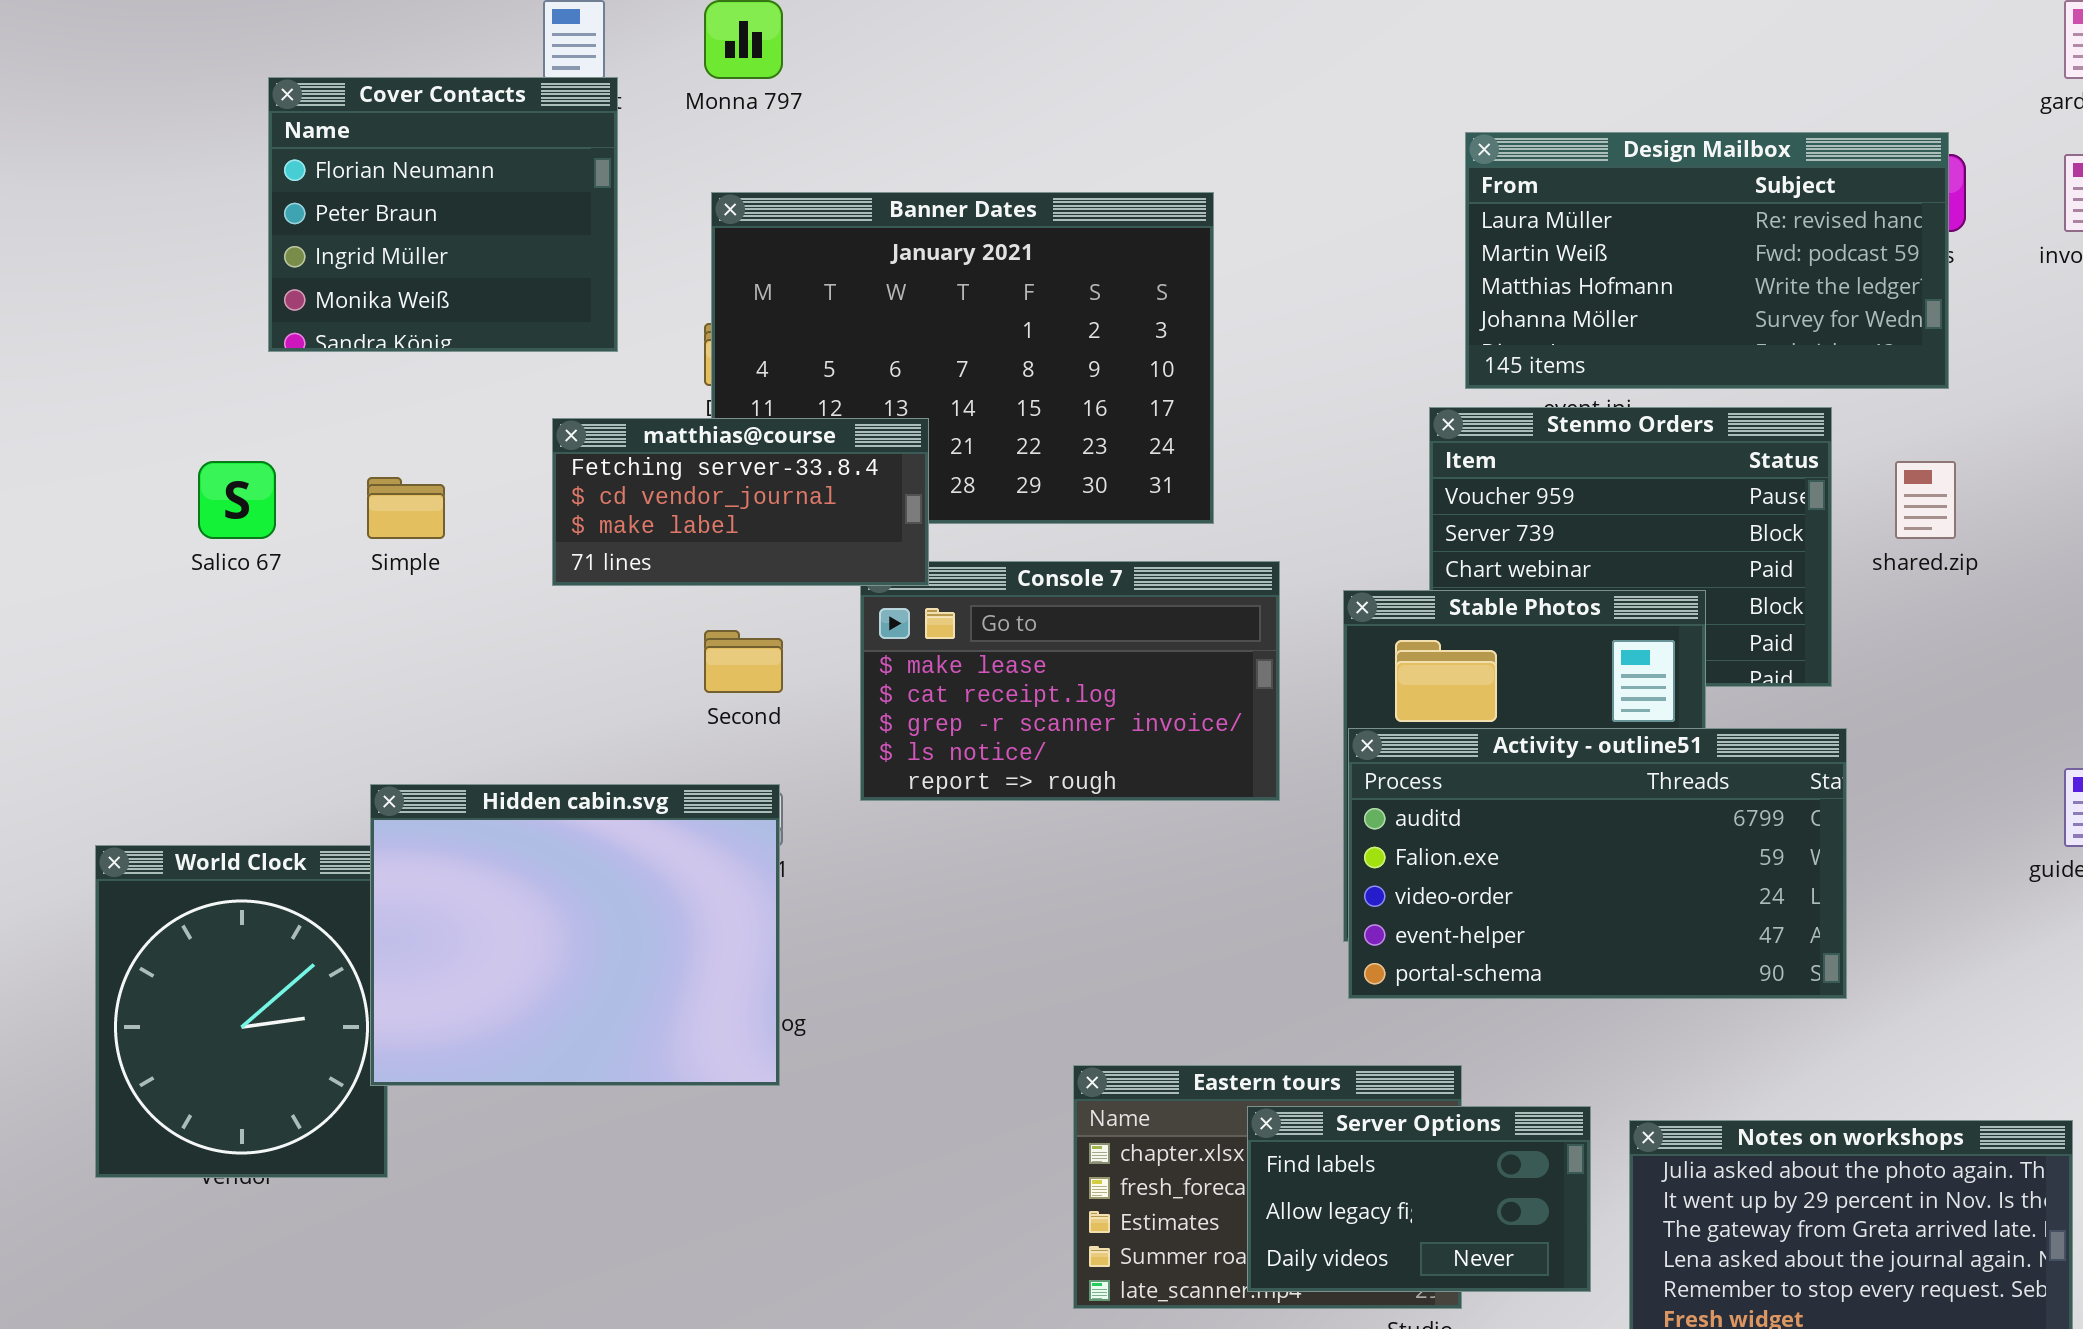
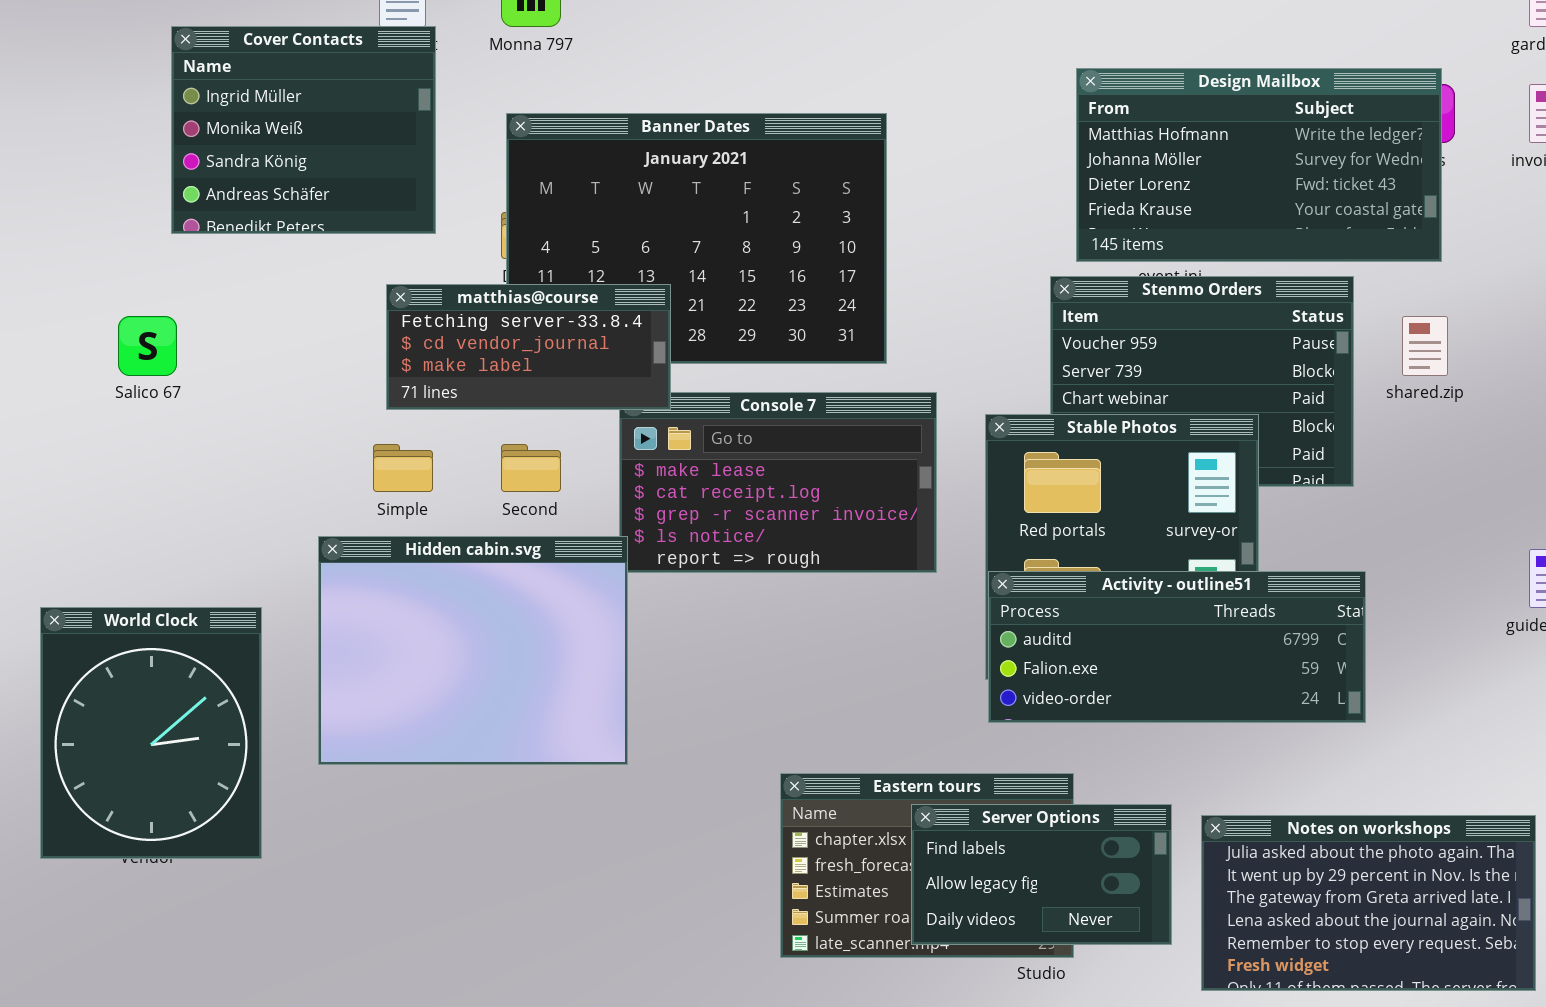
Cover Contacts: [268,77,618,352] -> [171,26,436,234], scrolled down 2 rows
Design Mailbox: [1465,132,1949,389] -> [1076,68,1442,262], scrolled down 2 rows
Simple: [367,477,445,539] -> [373,444,433,492], moved
Activity - outline51: [1348,728,1847,999] -> [988,571,1366,723], resized
Hidden cabin.svg: [370,784,780,1086] -> [318,536,628,765], moved

